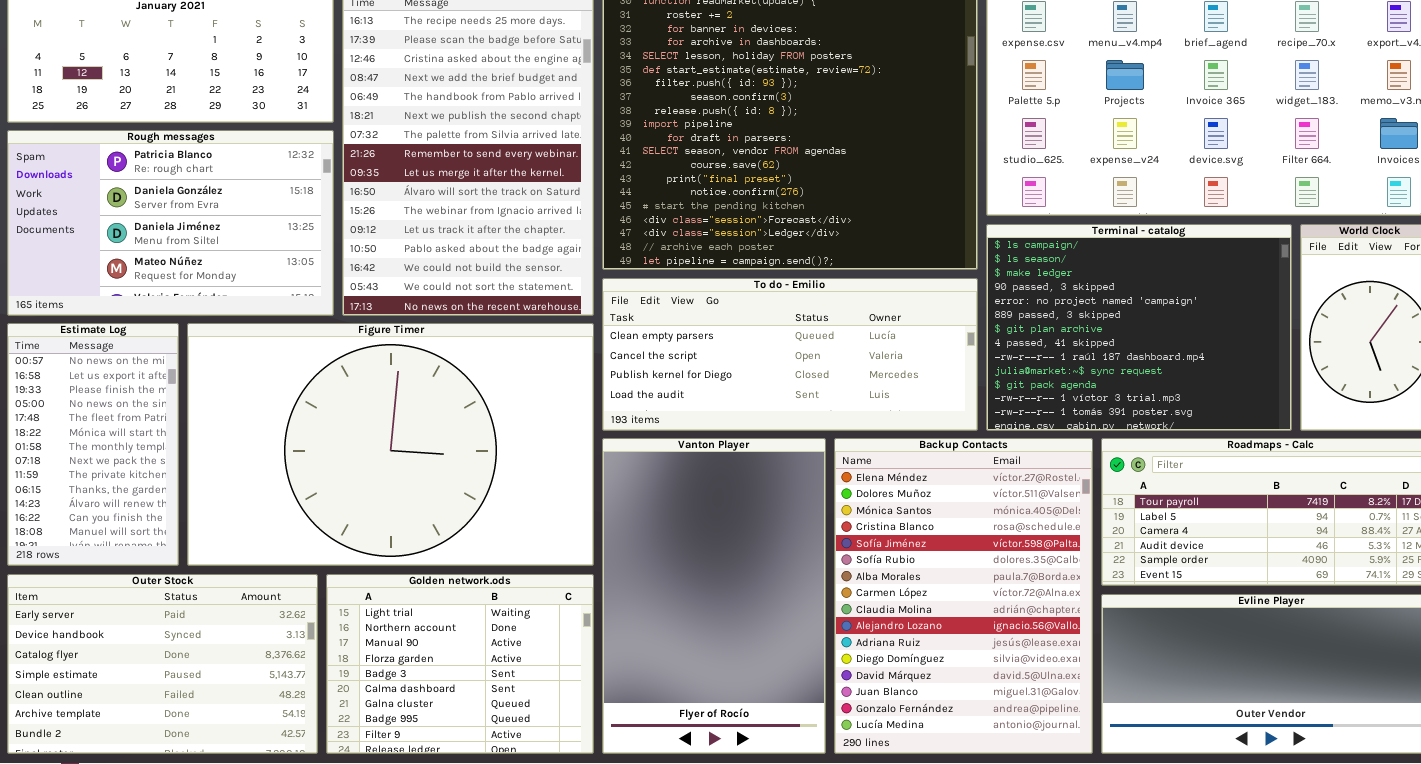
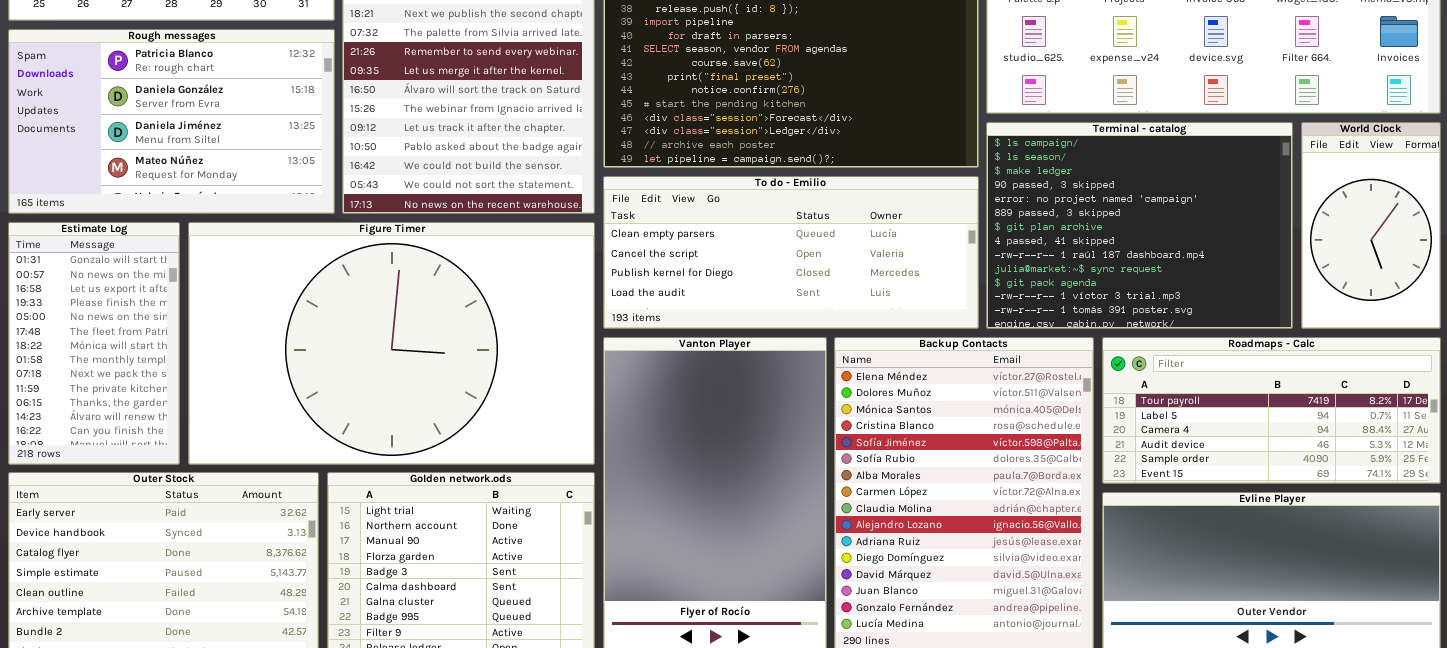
Estimate Log: [7,323,179,566] -> [8,222,180,465], scrolled up 1 row

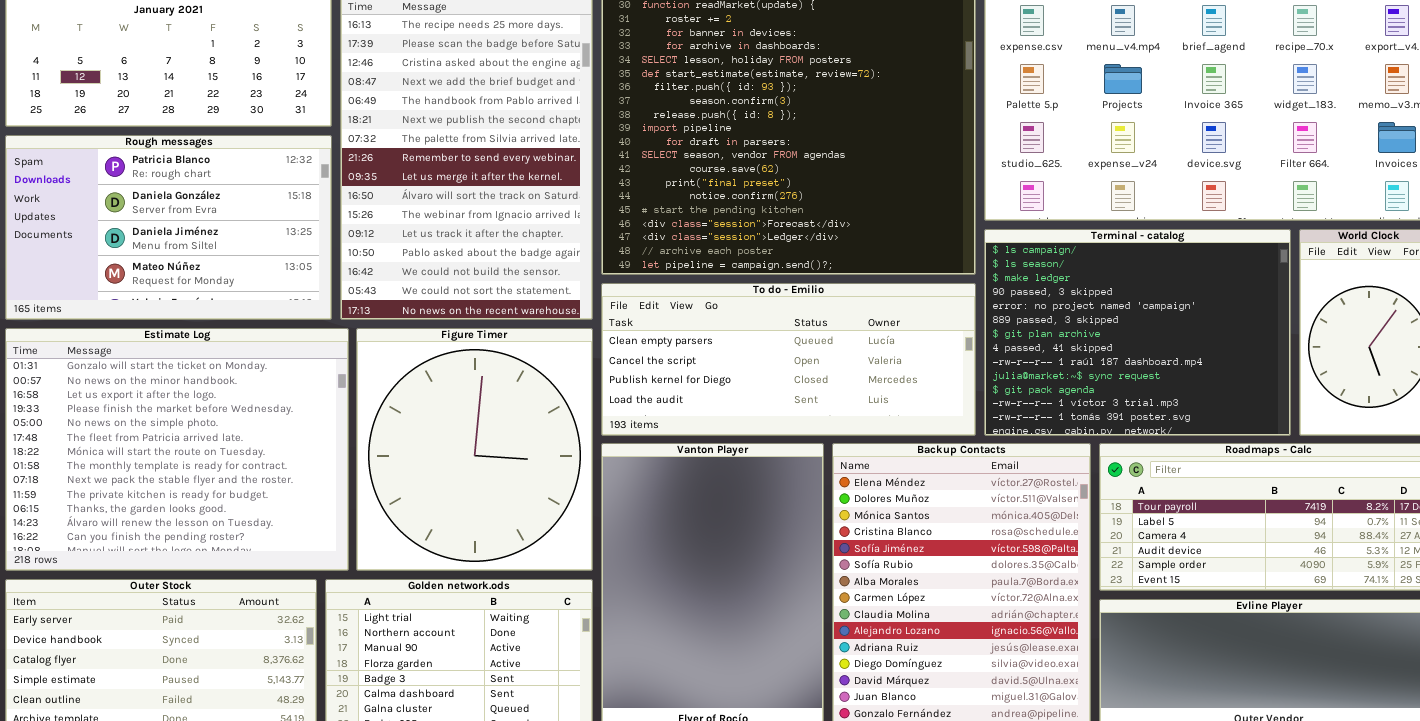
Estimate Log: [8,222,180,465] -> [5,328,349,571], resized
Figure Timer: [188,222,595,465] -> [356,328,593,571], resized

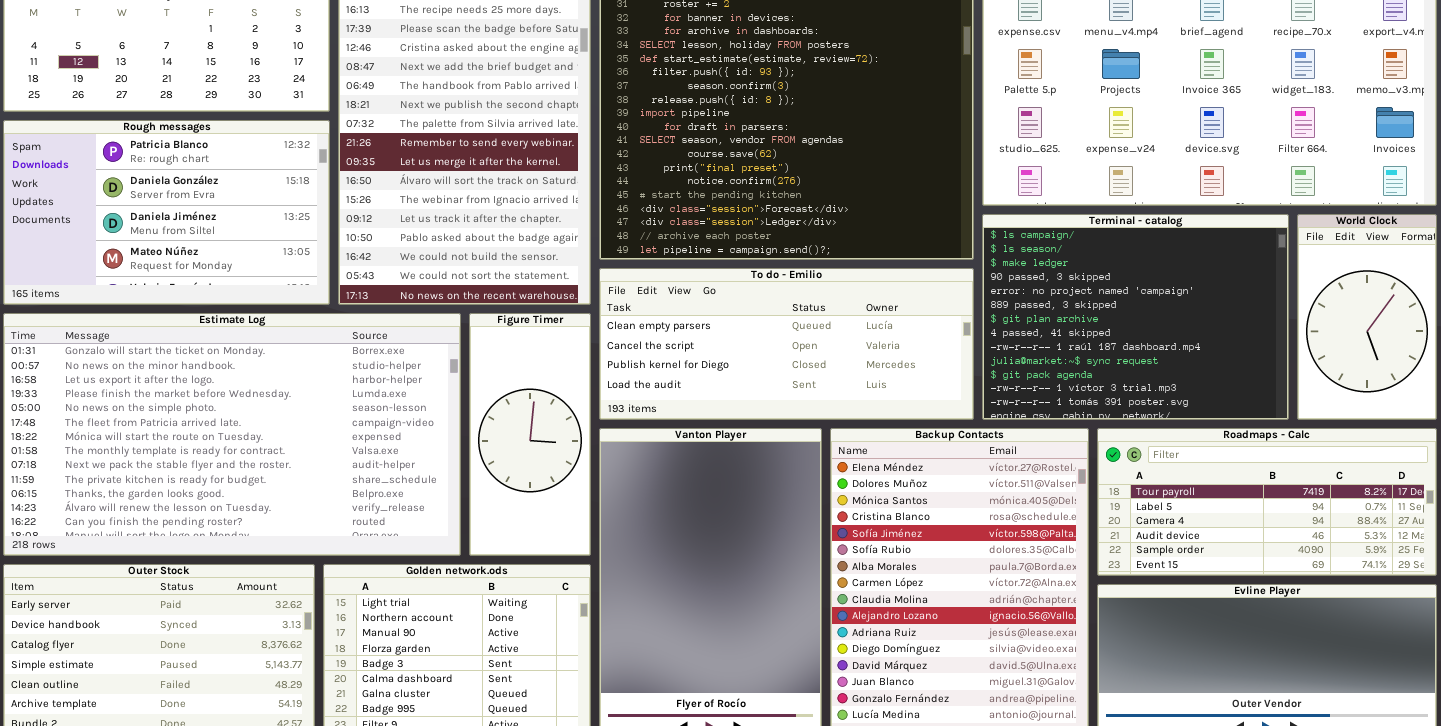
Estimate Log: [5,328,349,571] -> [3,313,461,556], resized
Figure Timer: [356,328,593,571] -> [469,313,591,556], resized

